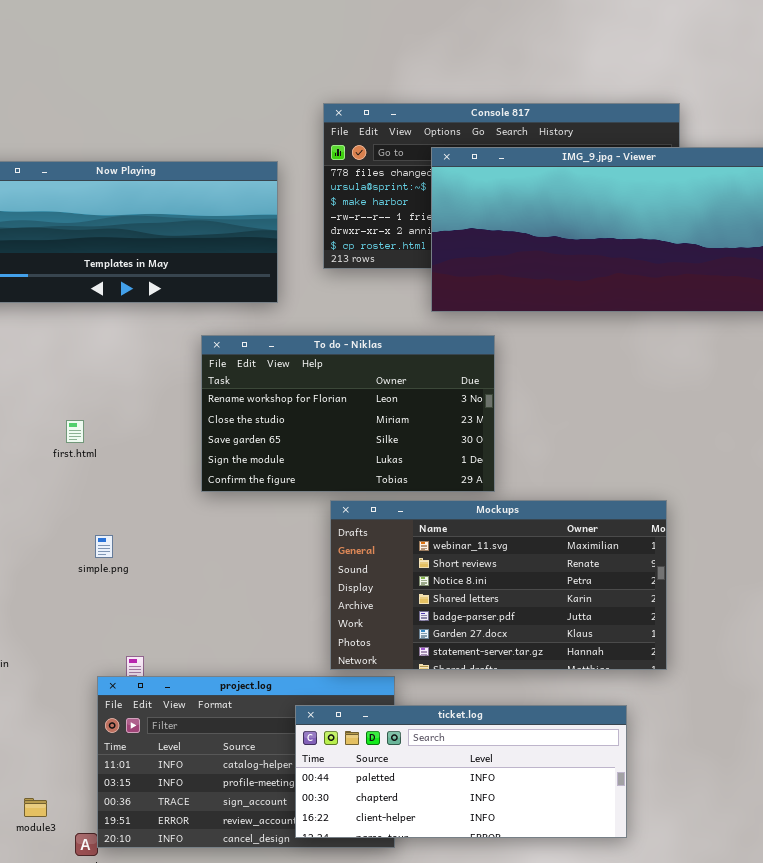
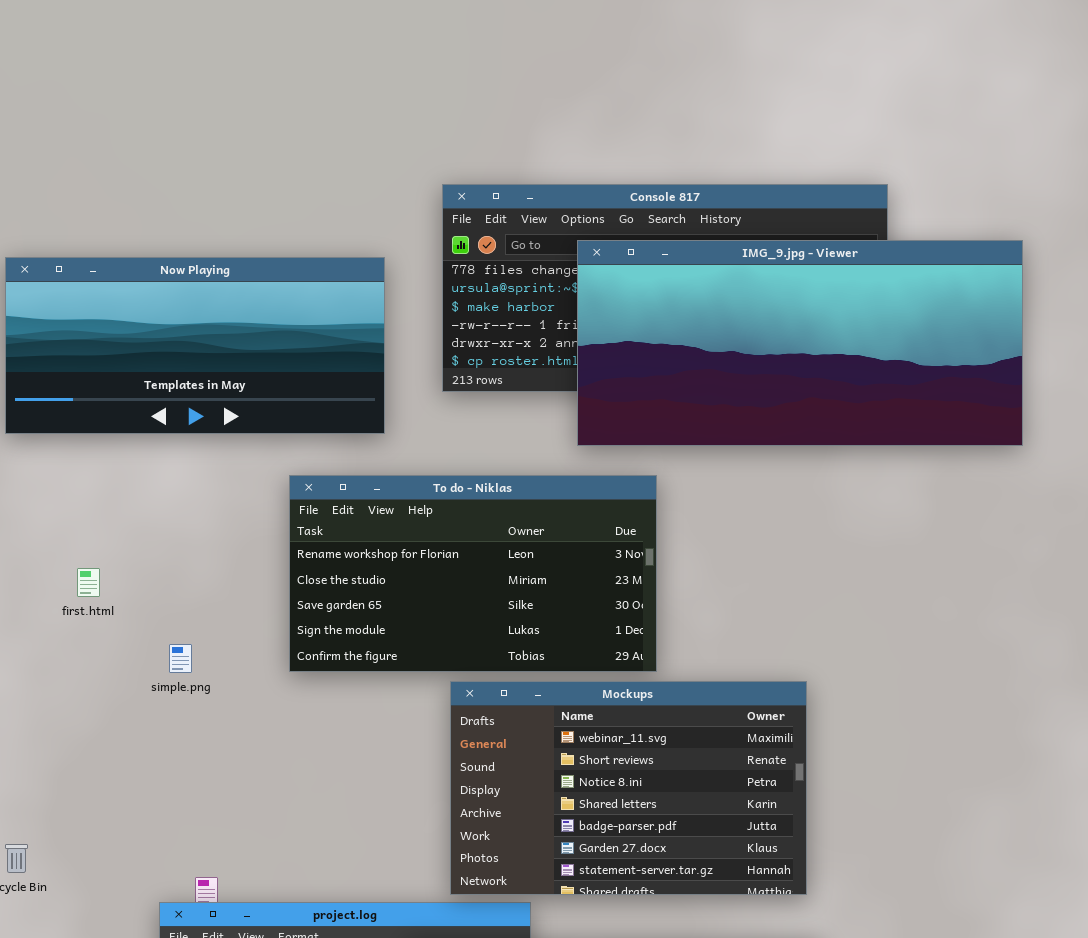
first.html: [66,420,84,443] -> [77,568,100,597], moved
Mockups: [330,500,667,670] -> [450,681,807,895], resized
simple.png: [95,535,113,558] -> [169,644,192,673], moved

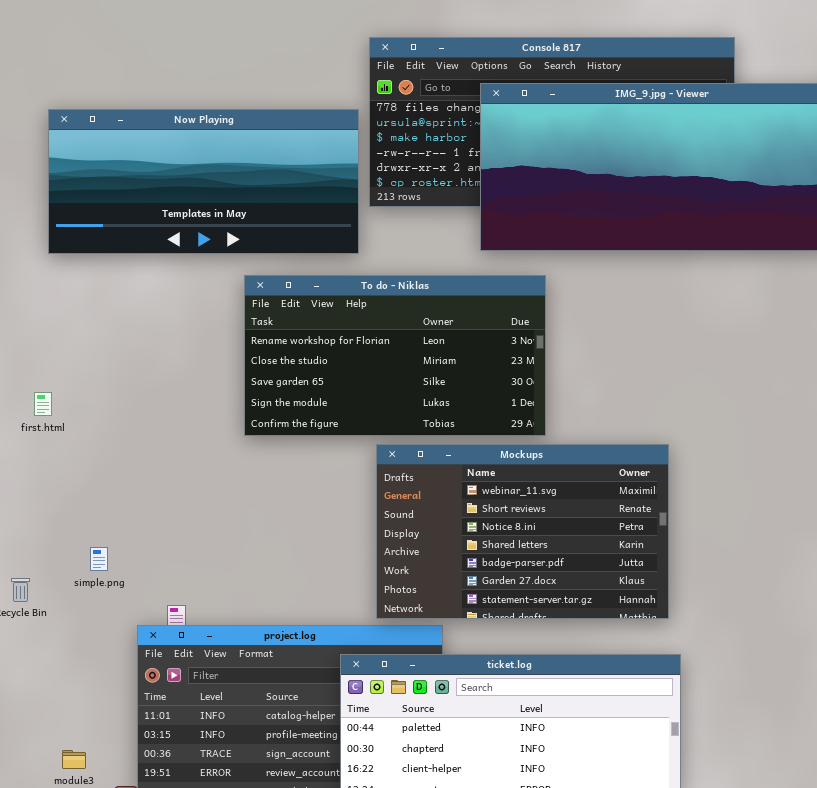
Now Playing: [5,257,385,434] -> [48,109,359,254], moved
first.html: [77,568,100,597] -> [34,392,52,416], moved
simple.png: [169,644,192,673] -> [90,547,108,571], moved

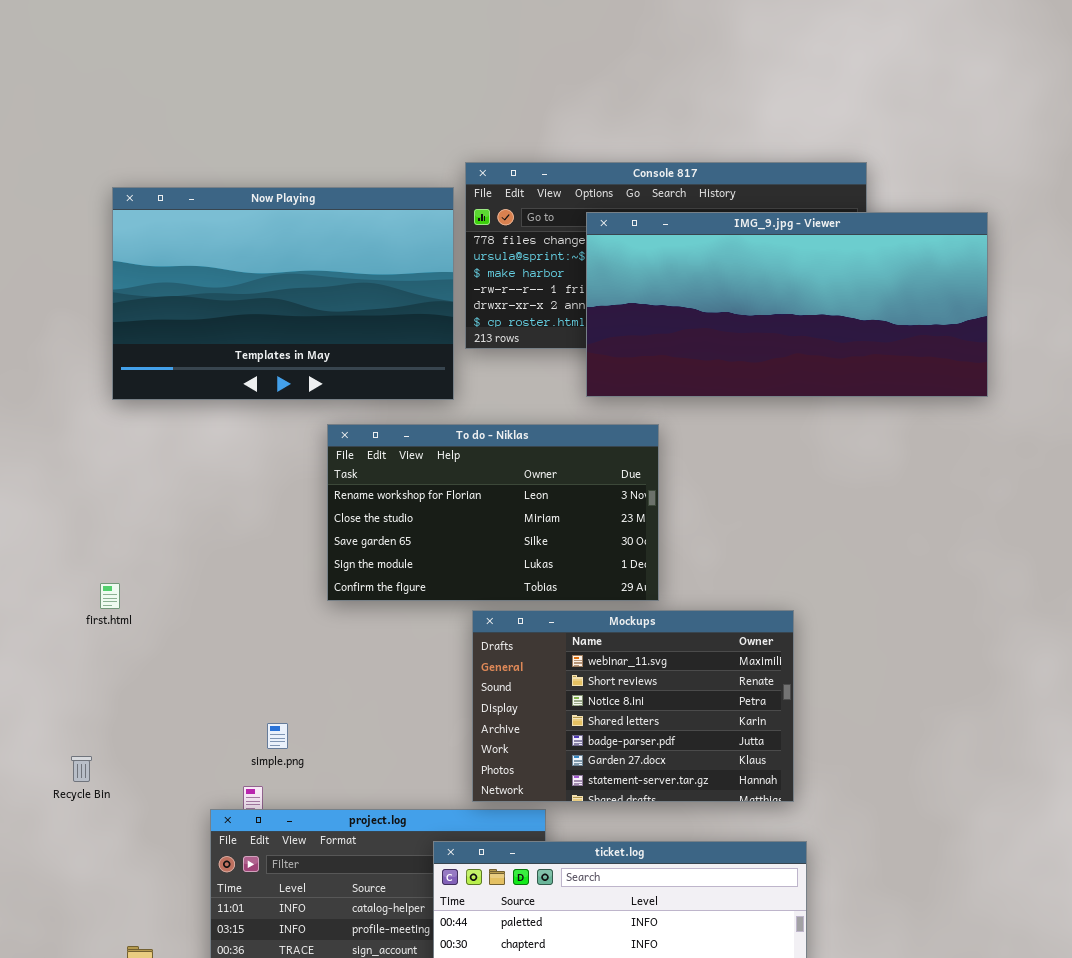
Now Playing: [48,109,359,254] -> [112,187,454,400], resized
first.html: [34,392,52,416] -> [100,583,120,609], moved
simple.png: [90,547,108,571] -> [267,723,288,749], moved

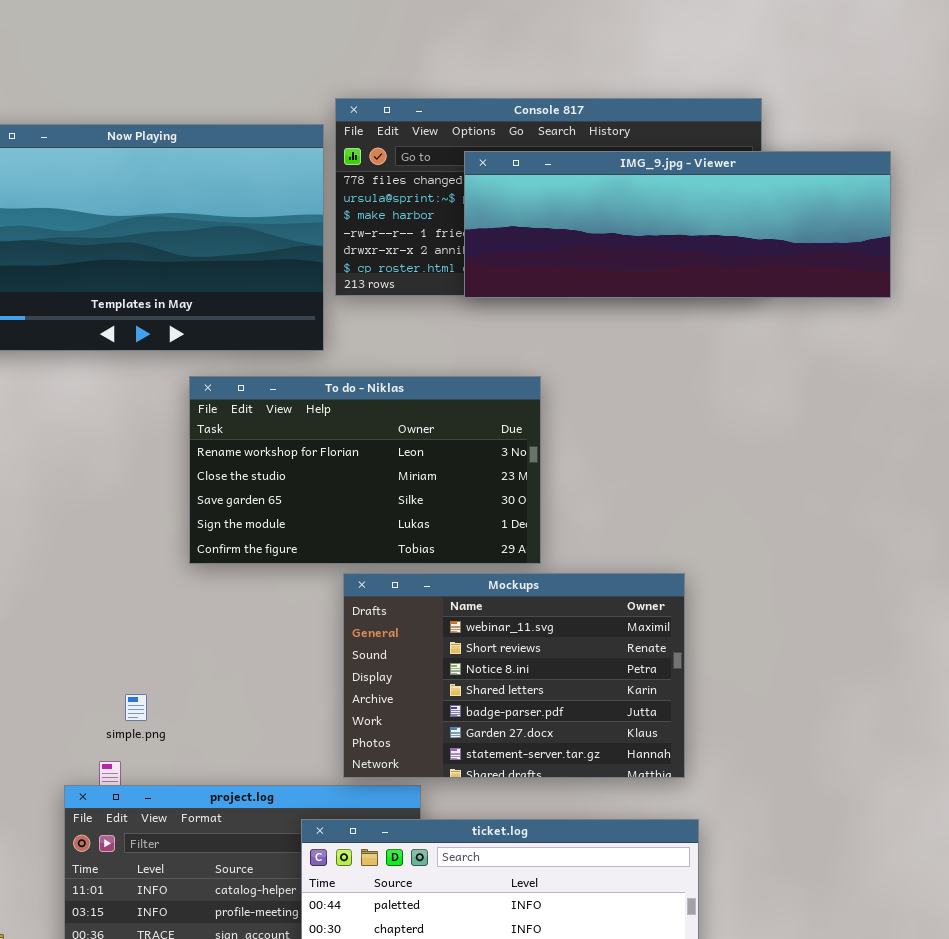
IMG_9.jpg - Viewer: [586,212,988,397] -> [464,151,891,298], resized

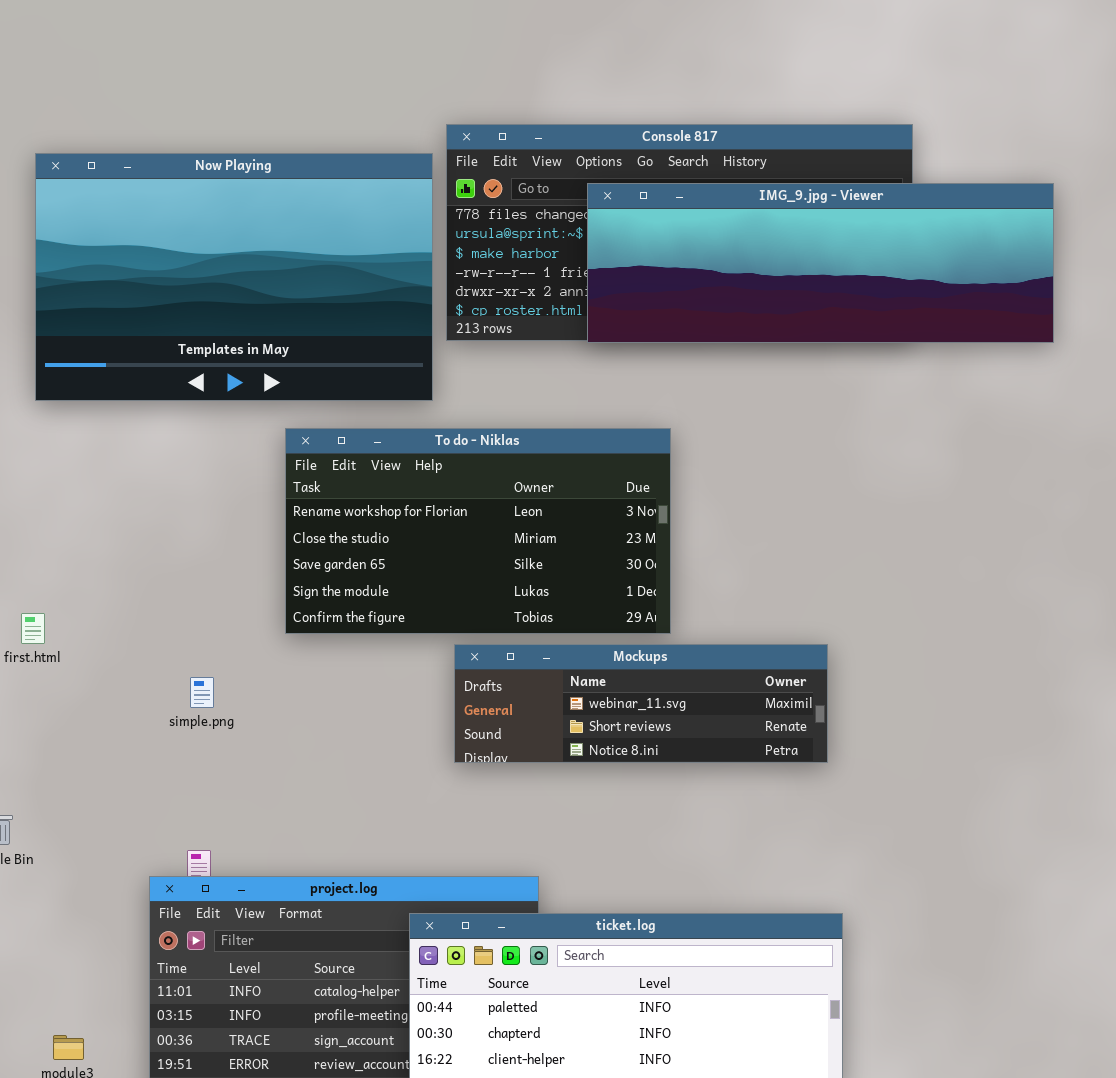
Mockups: [343,573,685,778] -> [454,644,828,763], resized
simple.png: [125,694,147,721] -> [190,677,214,708], moved

